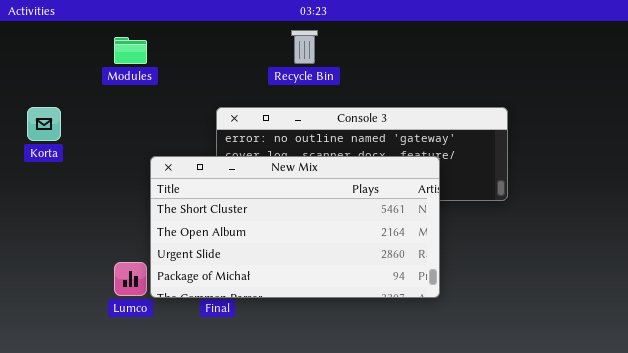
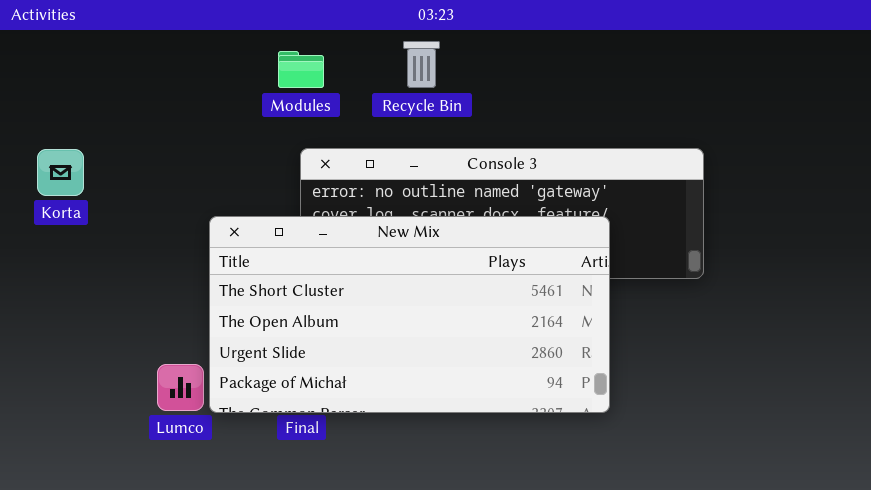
Modules: [114,37,147,64] -> [278,51,324,88], moved

